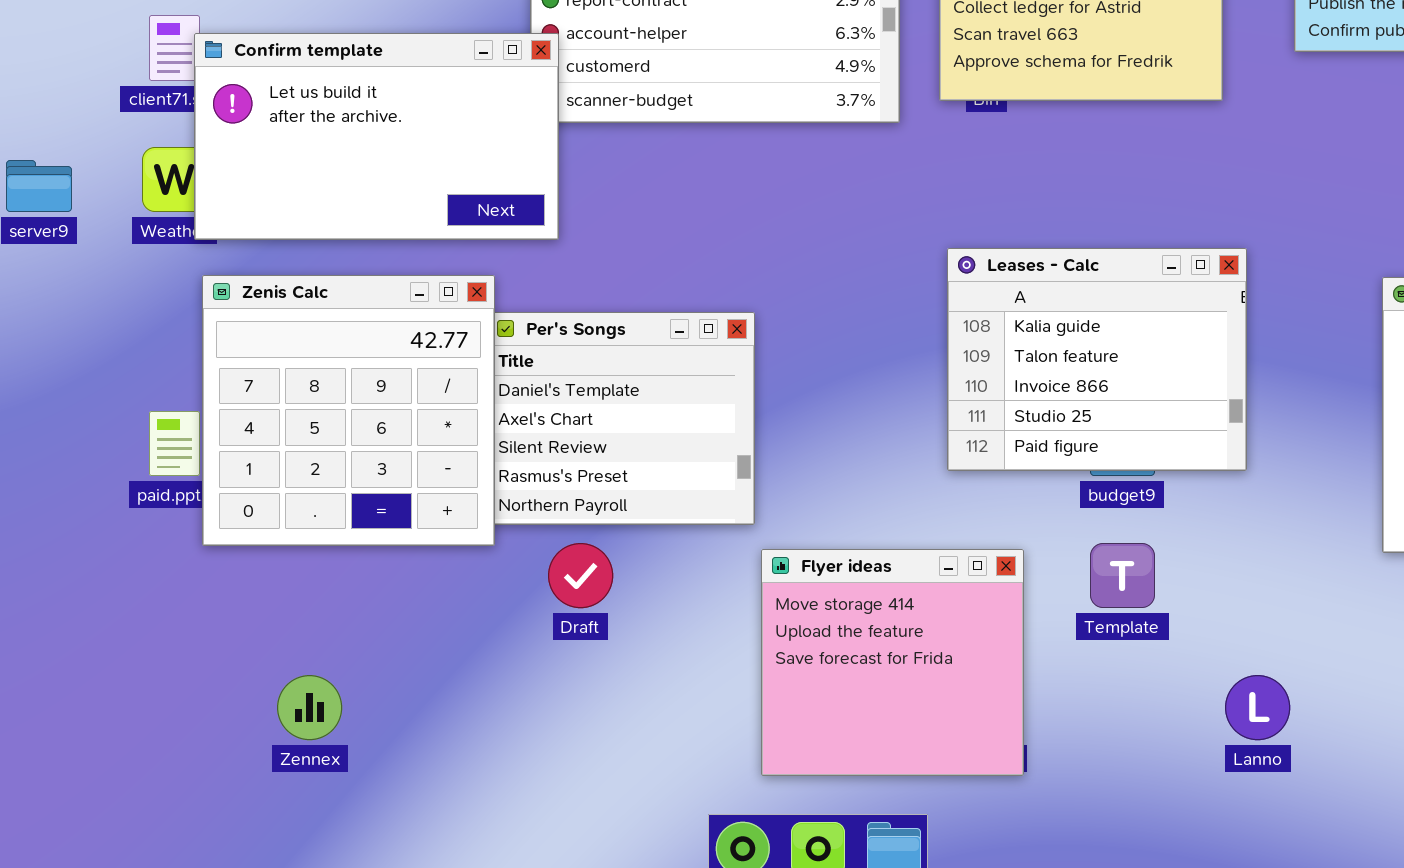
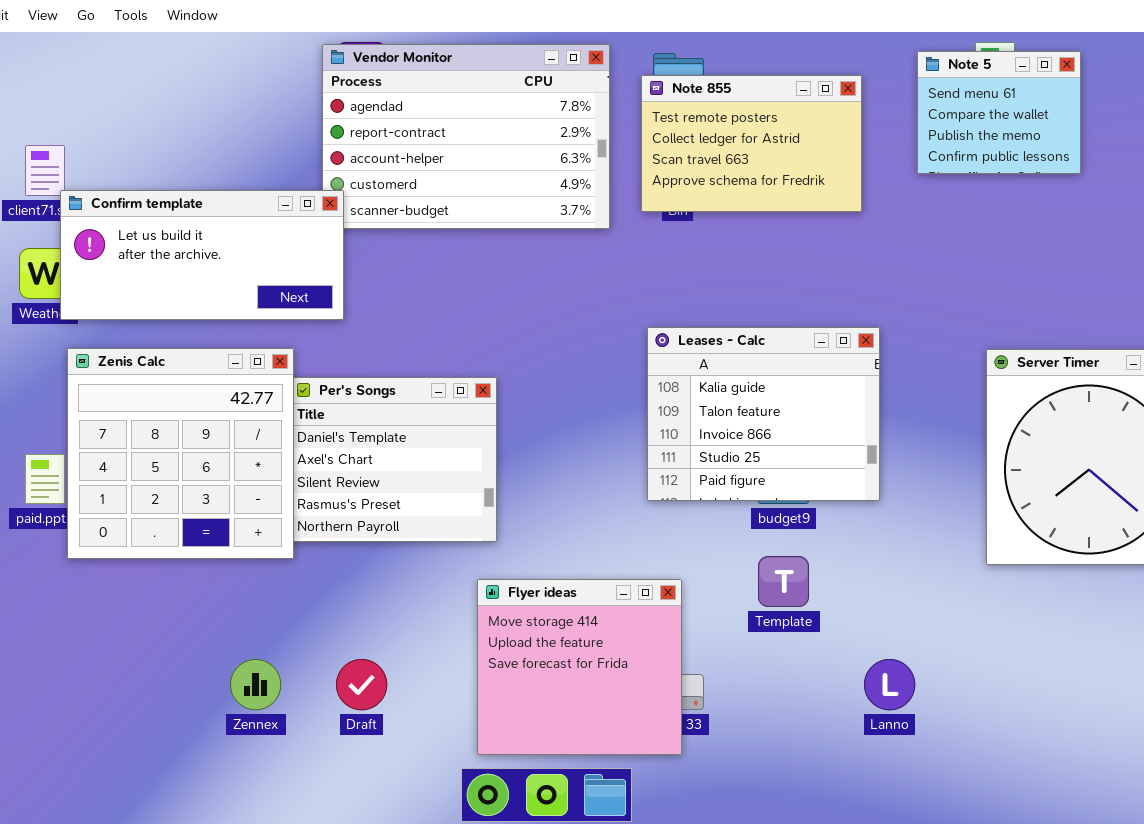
Confirm template: [194,33,559,240] -> [60,190,344,320], resized
Draft: [548,543,613,608] -> [336,659,387,710], moved
Flyer ideas: [761,549,1024,776] -> [477,579,682,755], moved
Zennex: [277,675,342,740] -> [230,659,281,710], moved

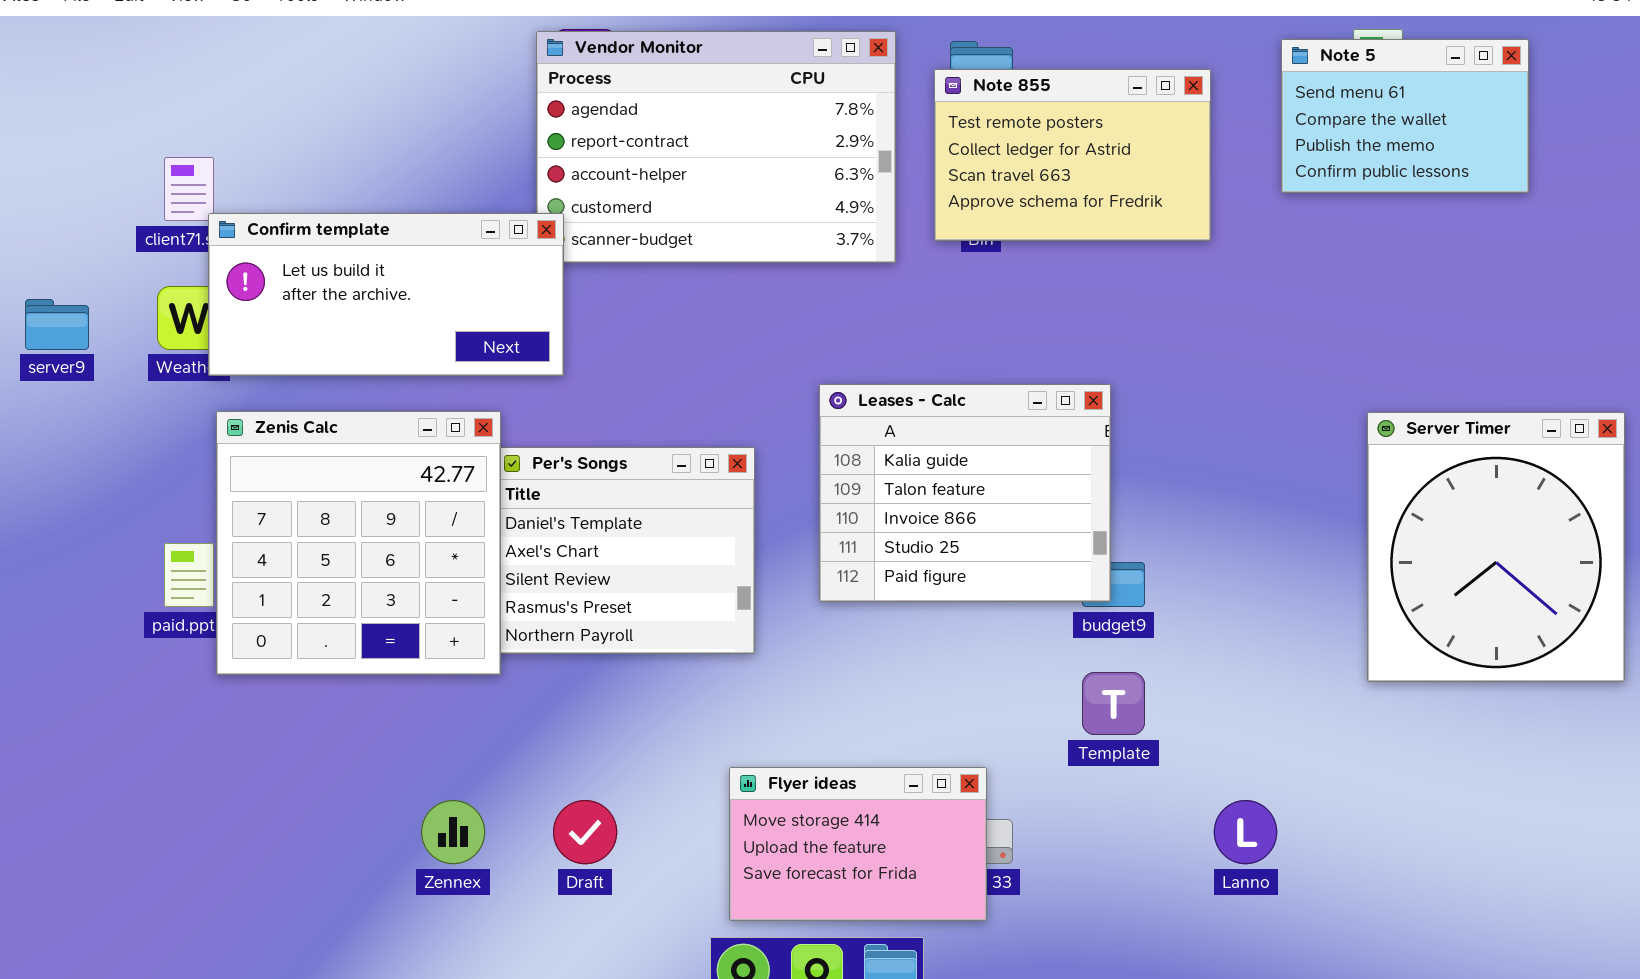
Note 5: [917,51,1081,174] -> [1281,39,1529,193], resized
Leases - Calc: [647,327,880,501] -> [819,384,1111,602], moved
Flyer ideas: [477,579,682,755] -> [729,767,987,921], resized

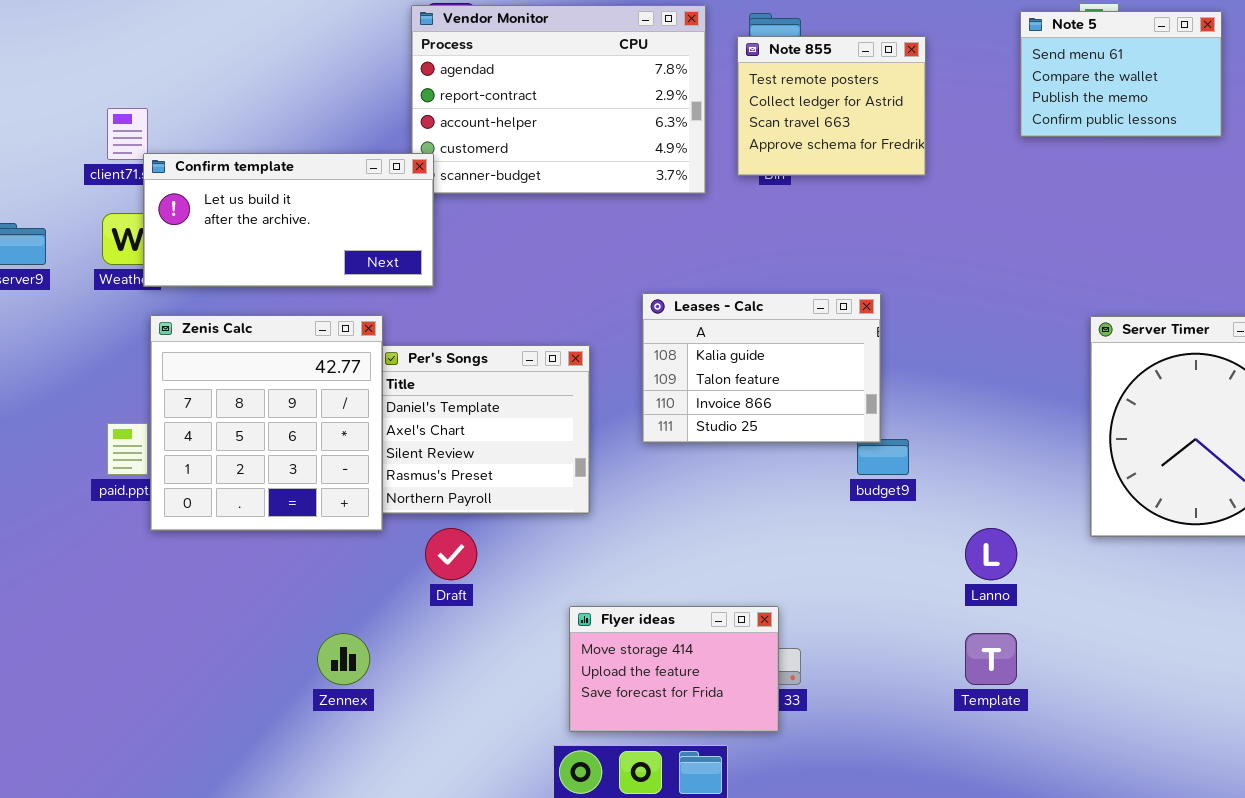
Note 855: [934,69,1211,241] -> [737,36,926,176], resized
Leases - Calc: [819,384,1111,602] -> [642,293,881,443], resized
Template: [1082,672,1145,735] -> [965,633,1017,685], moved
Draft: [553,800,617,864] -> [425,528,477,580], moved
Lanno: [1214,800,1277,864] -> [965,528,1017,580], moved

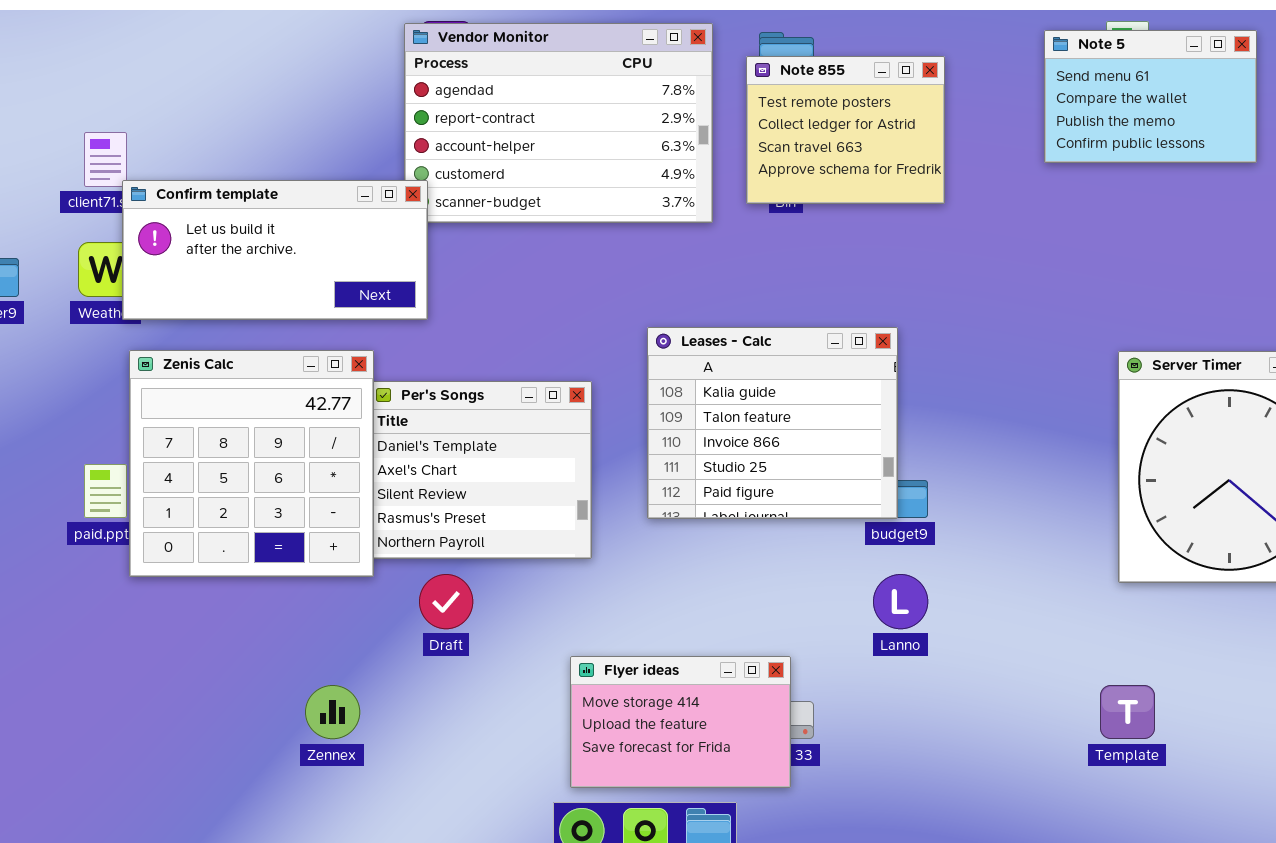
Leases - Calc: [642,293,881,443] -> [647,327,898,519], resized
Lanno: [965,528,1017,580] -> [873,574,928,629], moved
Template: [965,633,1017,685] -> [1100,685,1155,739], moved

